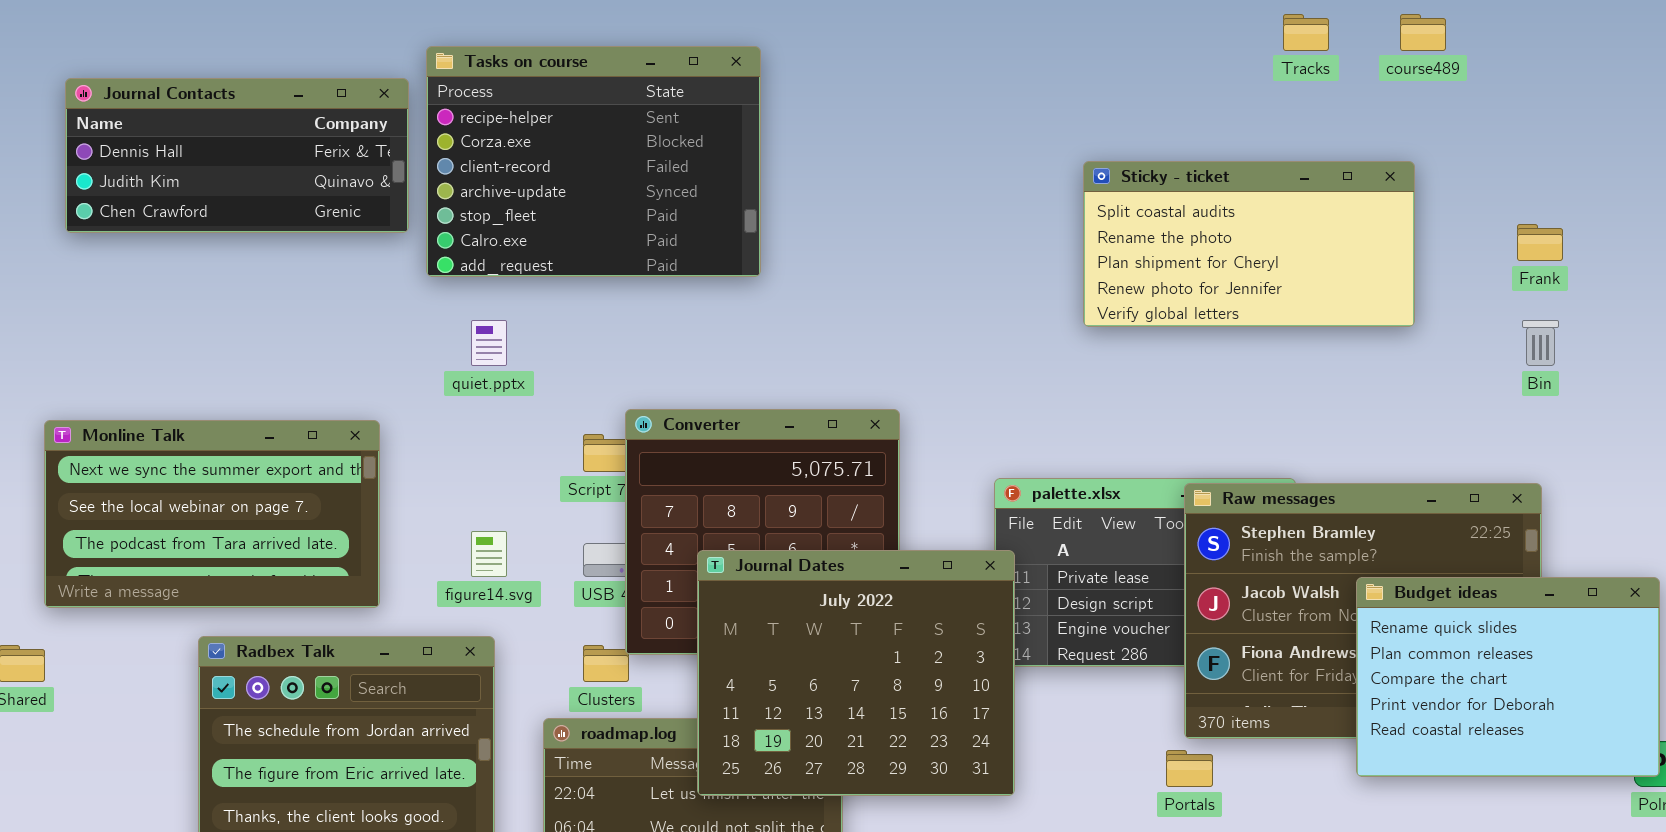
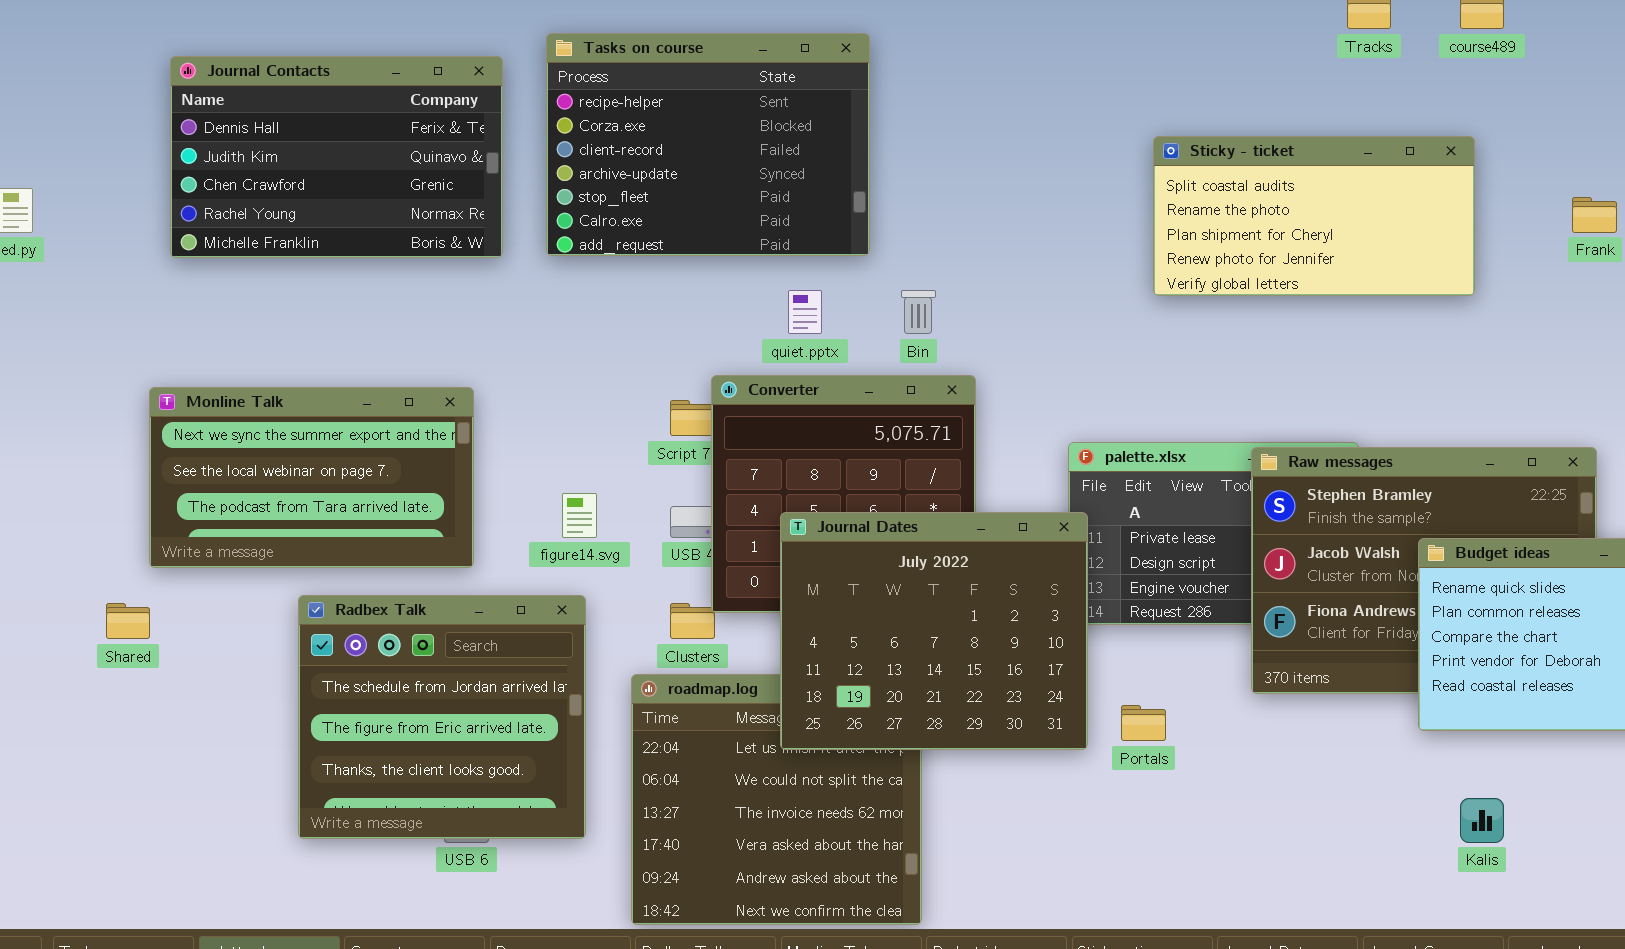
Tasks on course: [426,46,761,277] -> [546,33,870,256], moved
Journal Contacts: [65,78,409,233] -> [170,56,503,258], resized
quiet.pptx: [471,320,507,366] -> [788,290,822,334], moved
Bin: [1522,320,1559,366] -> [901,290,936,334], moved
Portals: [1166,750,1213,787] -> [1121,705,1166,741], moved

